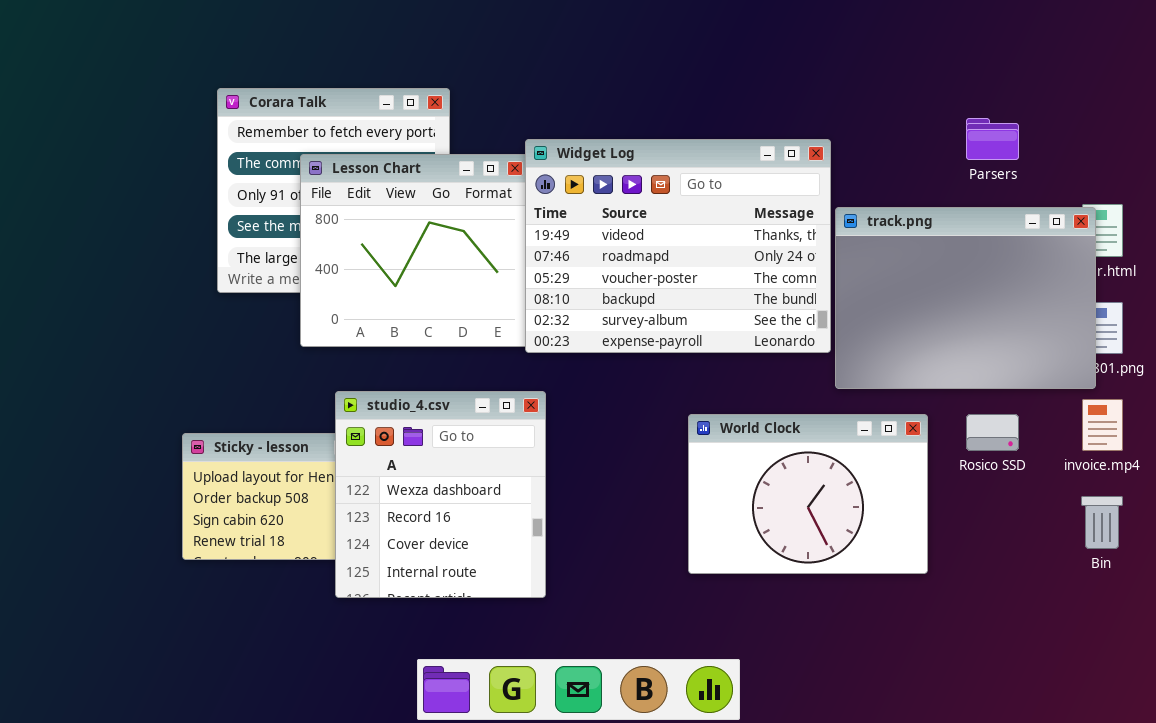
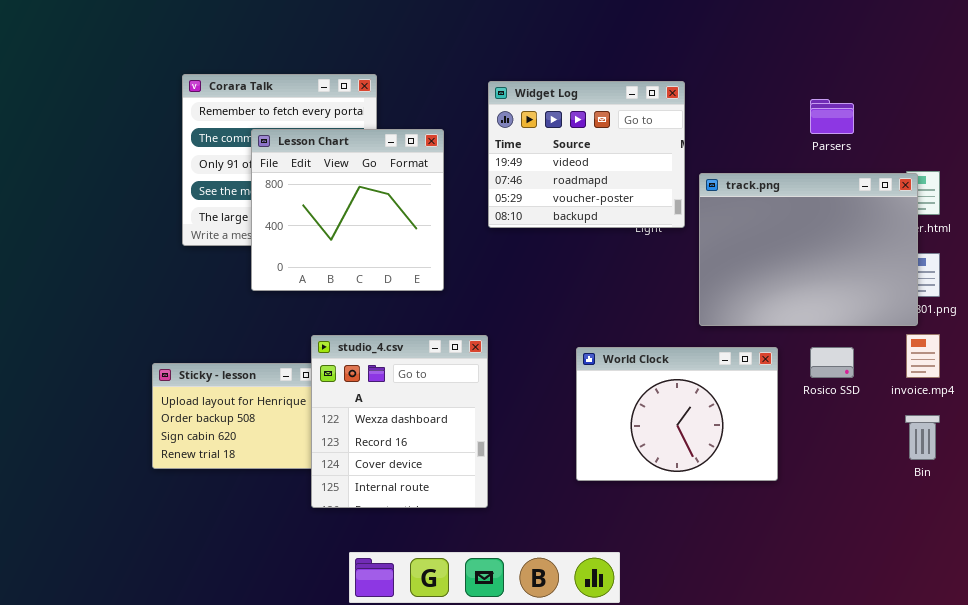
Widget Log: [525,139,831,353] -> [488,81,685,228], moved, resized
studio_4.csv: [335,391,546,598] -> [311,335,488,508], moved

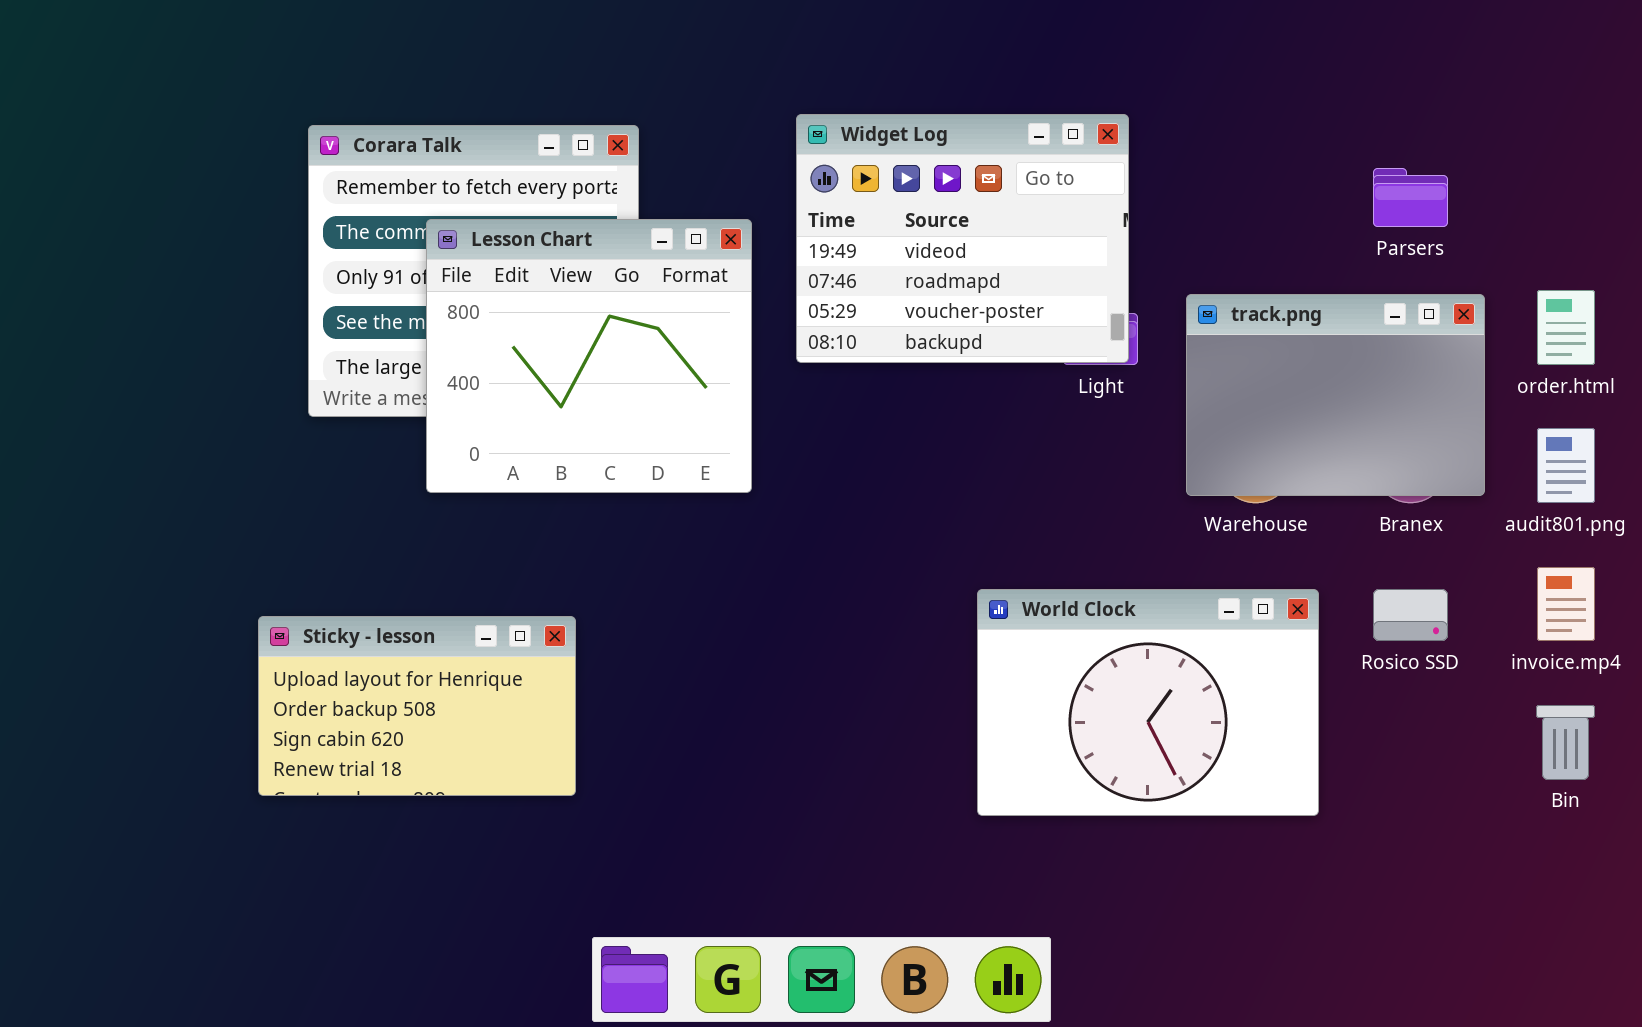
Widget Log: [488,81,685,228] -> [796,114,1129,363], moved
track.png: [699,173,918,326] -> [1186,294,1485,496], resized
studio_4.csv: [311,335,488,508] -> none, closed

